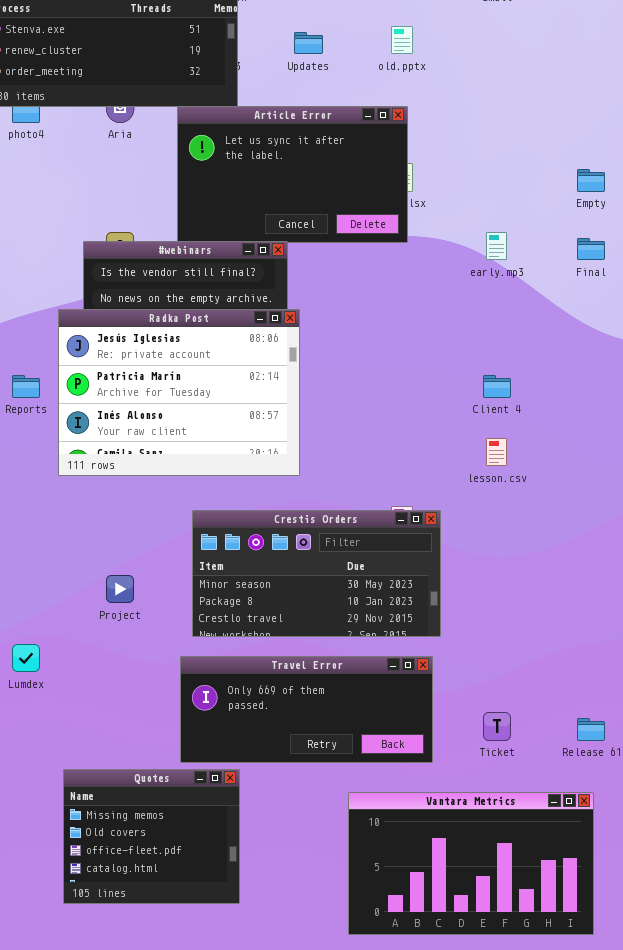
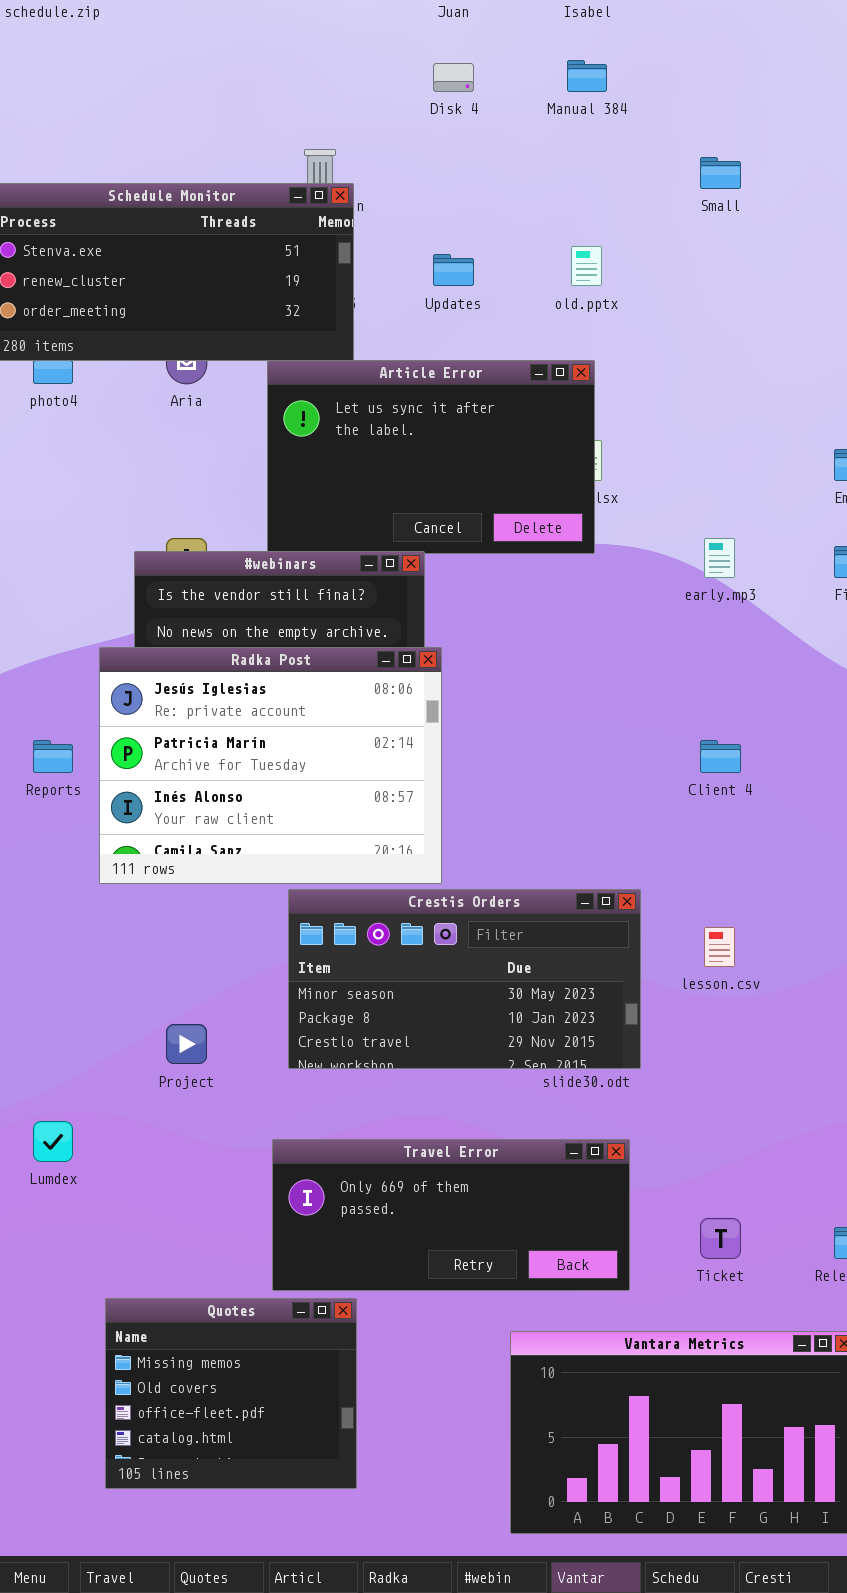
lesson.csv: [486,438,507,466] -> [704,927,735,967], moved
Crestis Orders: [192,510,441,637] -> [288,889,641,1069], moved

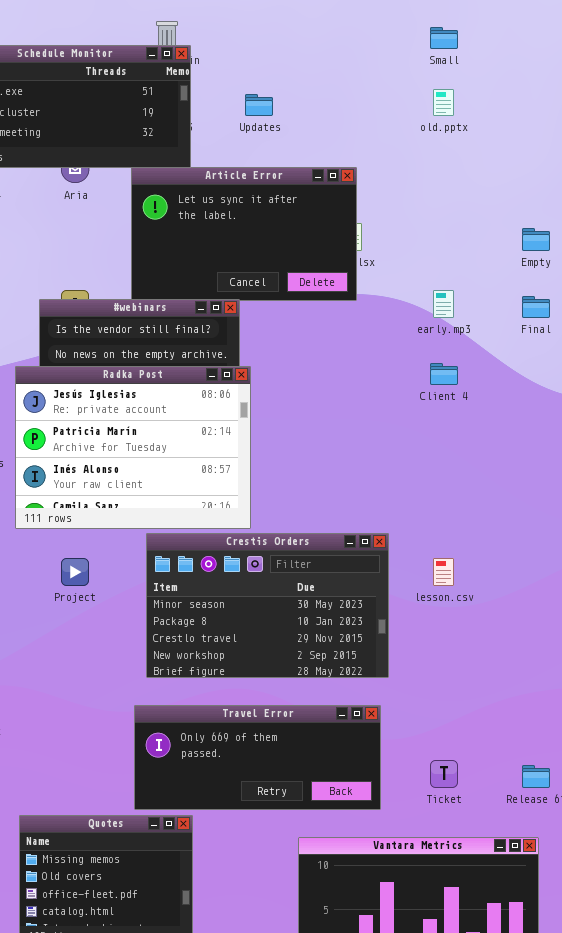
old.pptx: [571,246,602,286] -> [433,89,454,116], moved
Client 4: [700,740,741,773] -> [430,363,458,385], moved
Crestis Orders: [288,889,641,1069] -> [146,533,389,678], resized
Project: [166,1024,207,1064] -> [61,558,89,586], moved

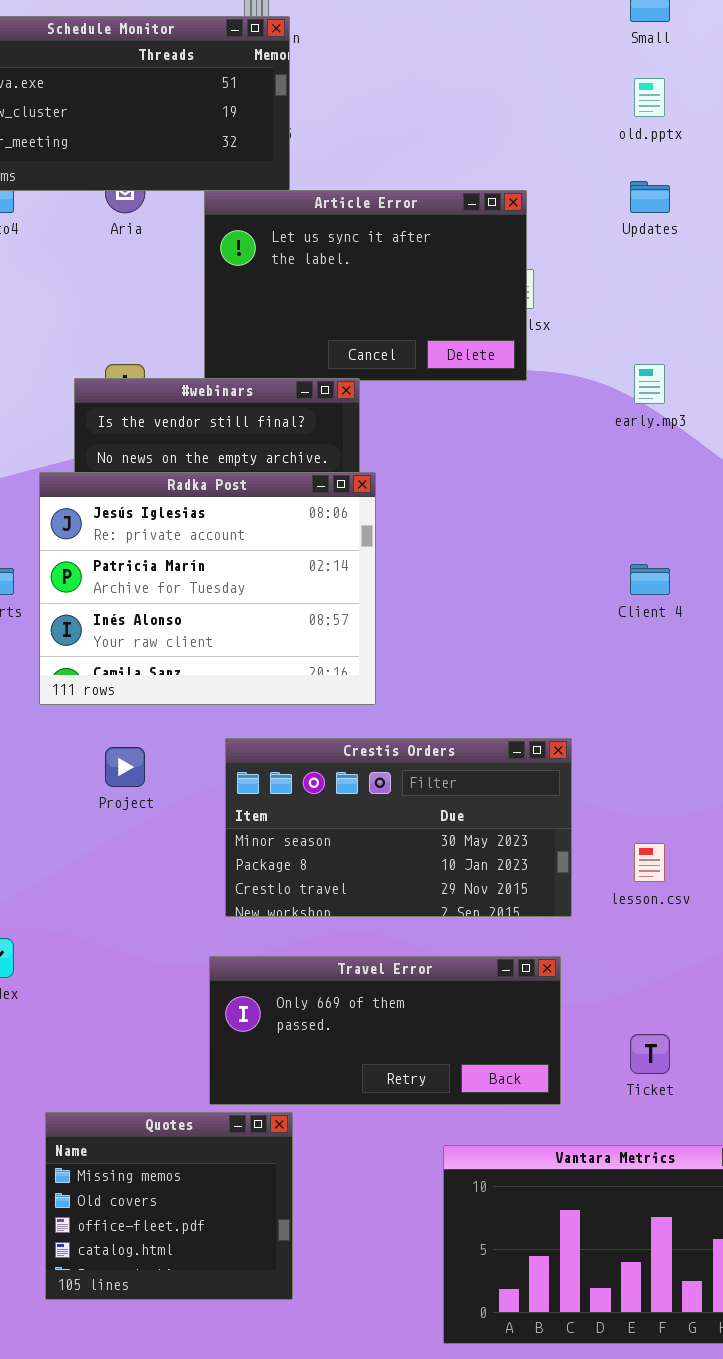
Updates: [245,94,273,116] -> [630,181,670,213], moved
Client 4: [430,363,458,385] -> [630,564,670,595], moved
Crestis Orders: [146,533,389,678] -> [225,738,572,917], resized
lesson.csv: [433,558,454,586] -> [634,843,665,882], moved

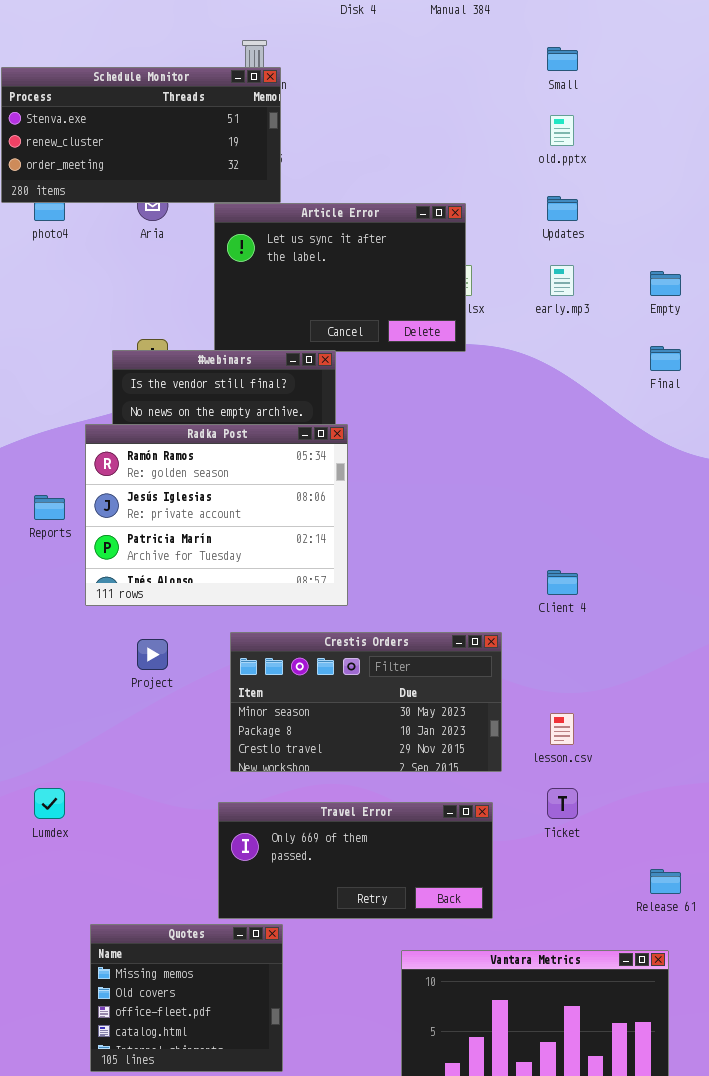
early.mp3: [634,364,665,404] -> [550,265,574,296], moved
Radka Post: [39,472,376,705] -> [85,424,348,606], scrolled up 1 row
Client 4: [630,564,670,595] -> [547,570,578,595], moved
Ticket: [630,1034,670,1074] -> [547,788,578,819], moved

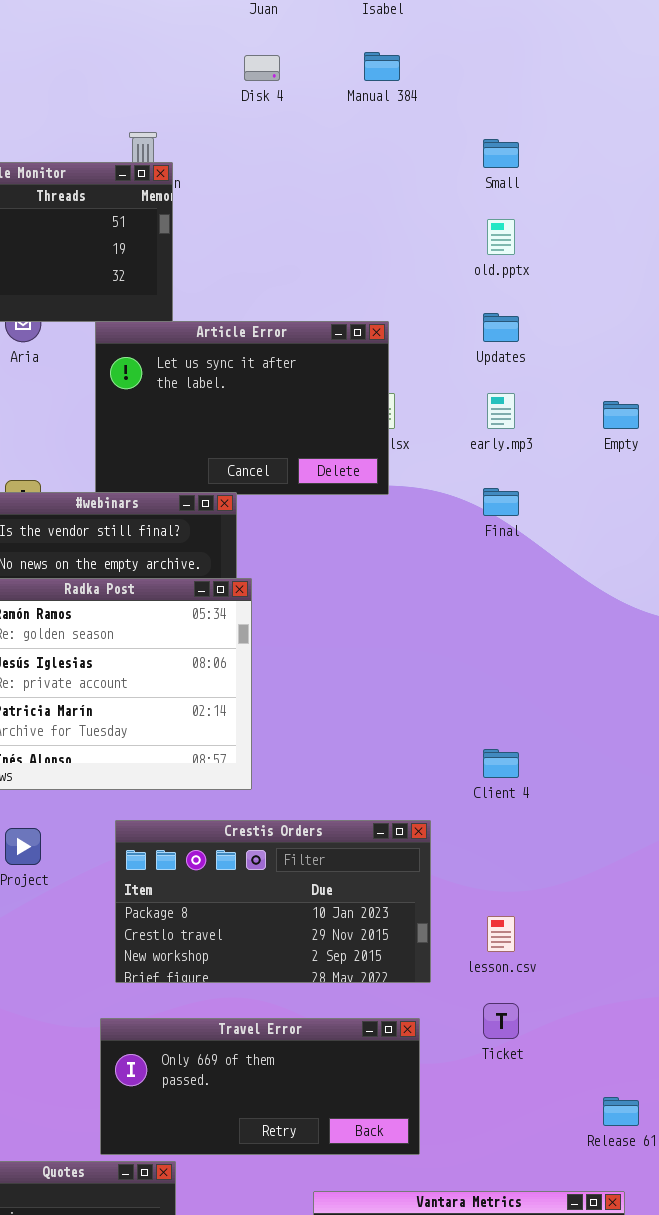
Final: [650,346,681,371] -> [483,488,519,516], moved
Crestis Orders: [230,632,502,772] -> [115,820,431,983], scrolled down 1 row

